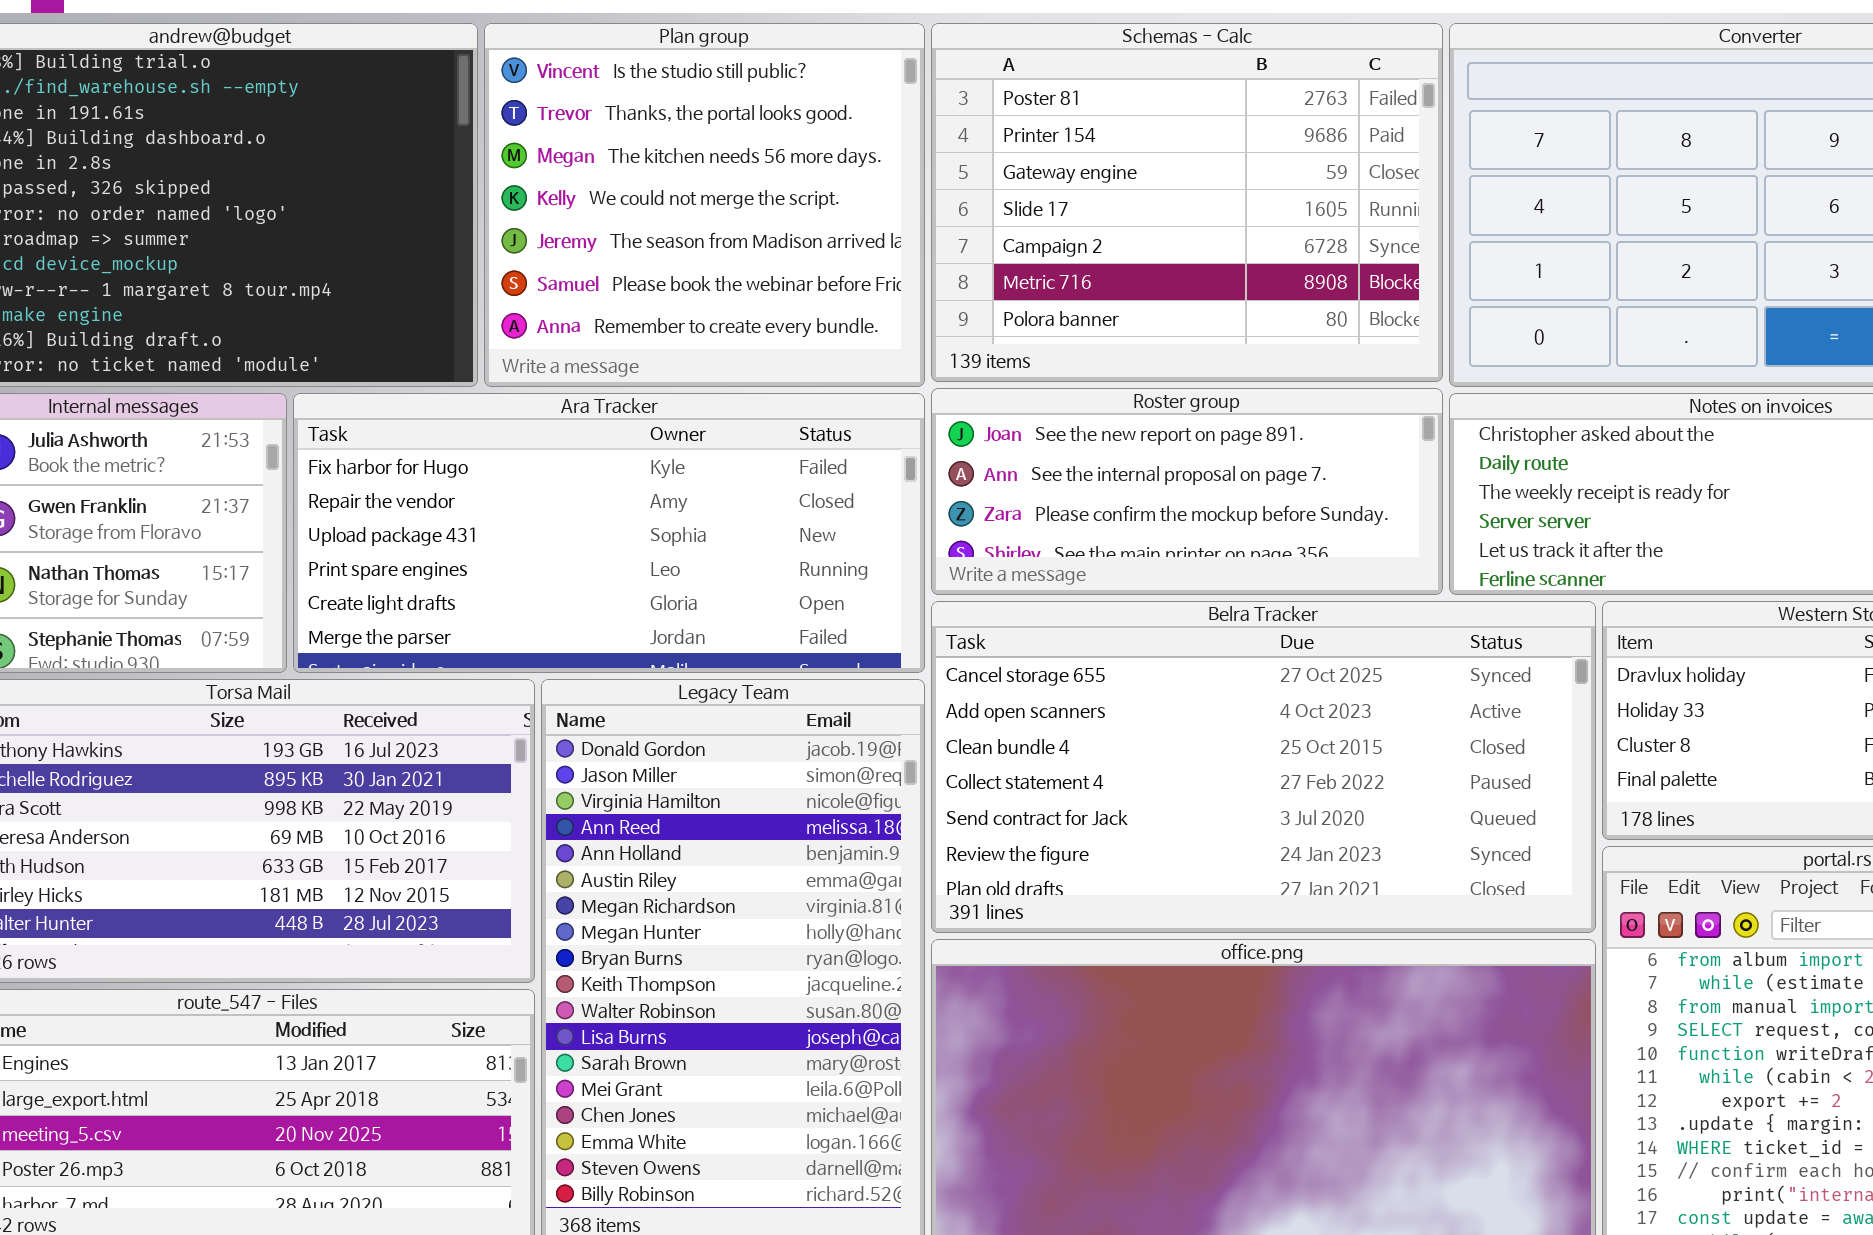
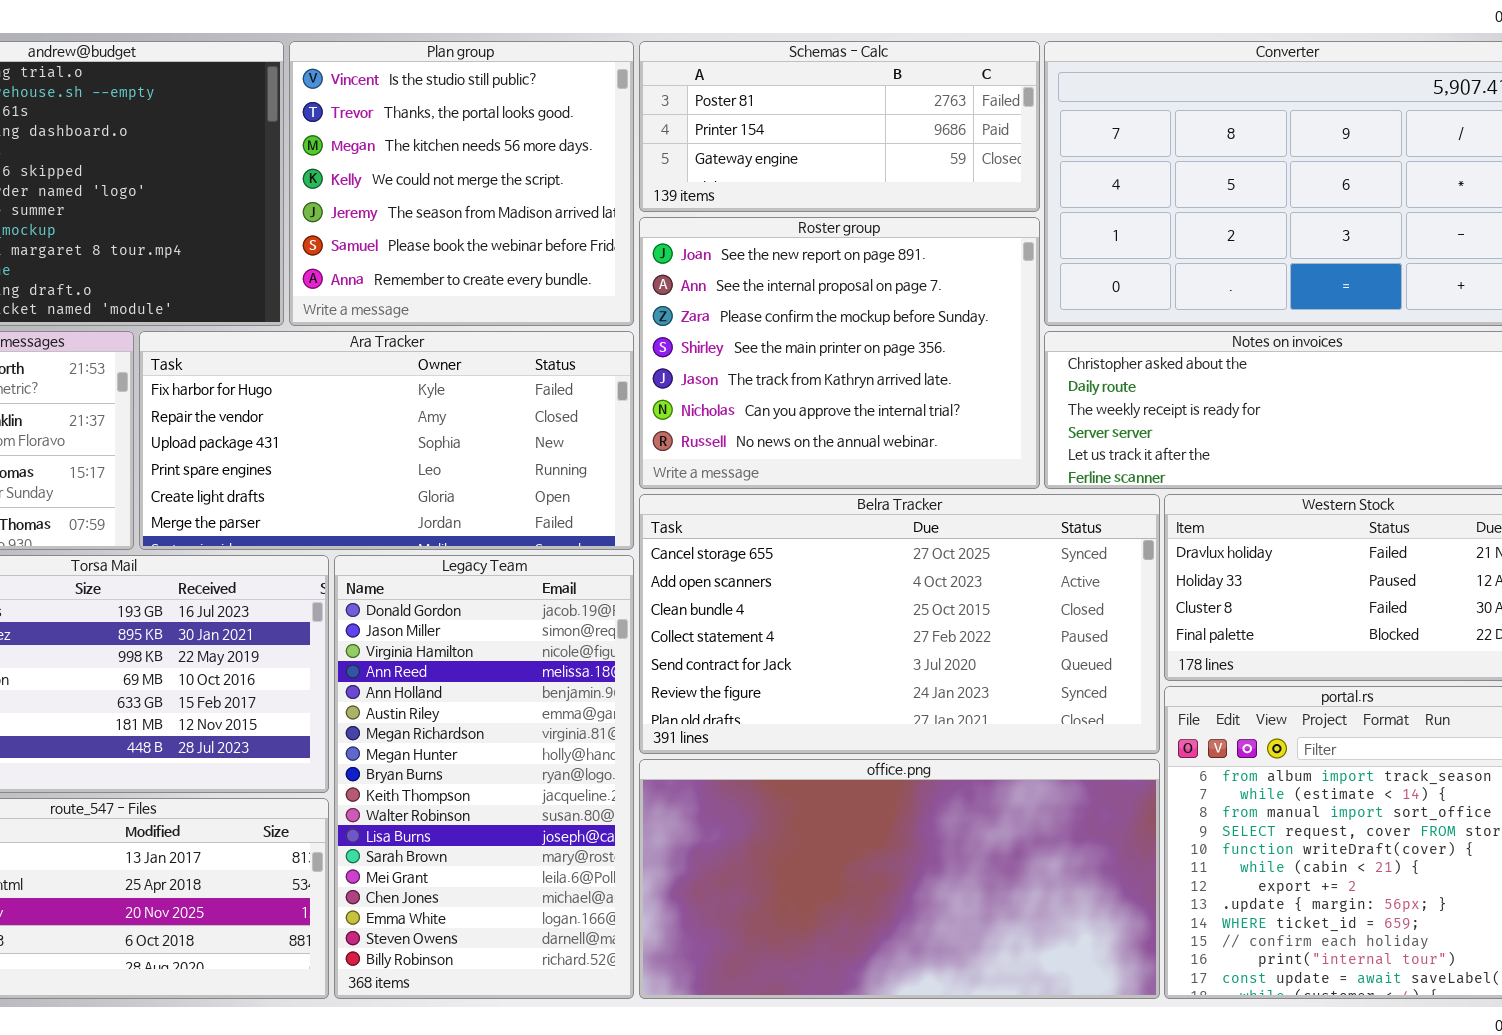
Schemas - Calc: [931,23,1443,382] -> [639,41,1040,212], resized
Roster group: [931,388,1443,595] -> [639,217,1040,489], resized

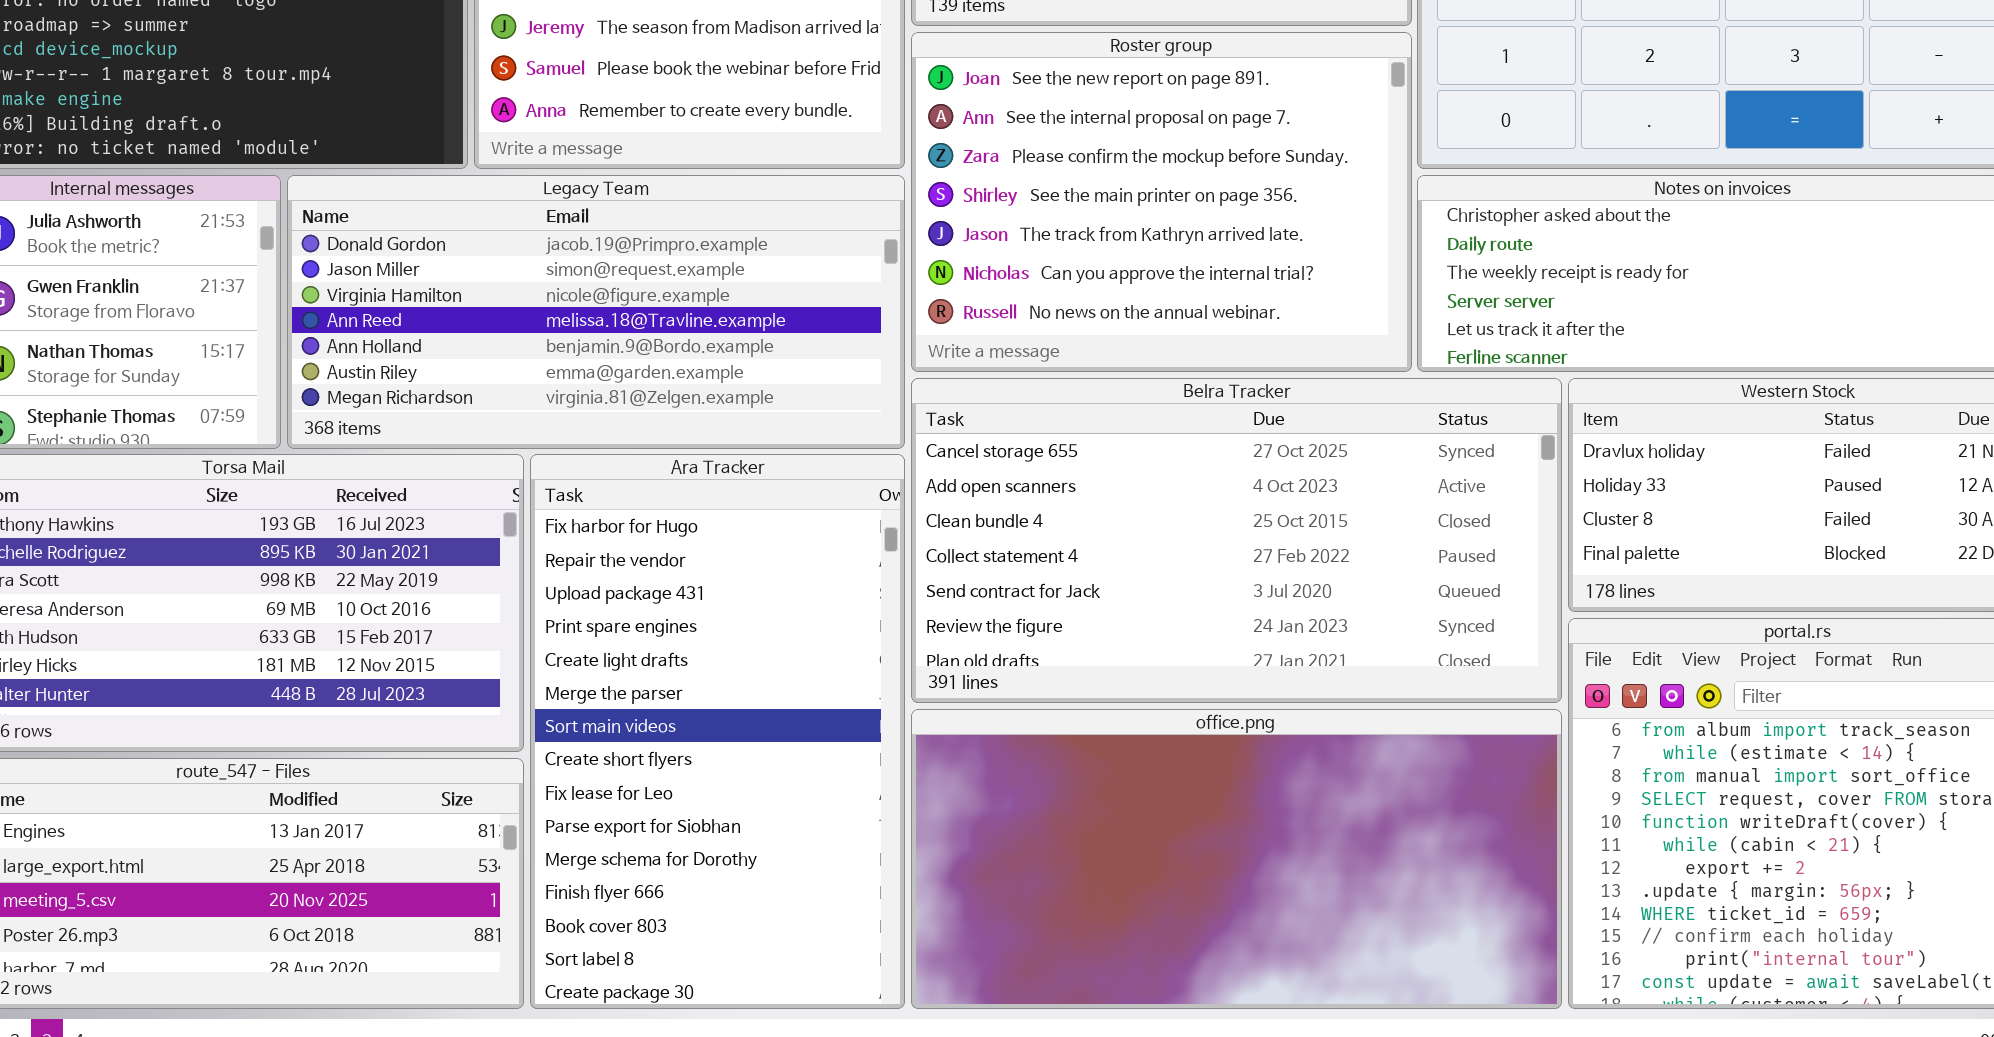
Ara Tracker: [139,331,634,550] -> [530,454,905,1009], moved, resized
Legacy Team: [334,555,634,999] -> [287,175,905,449], moved, resized

